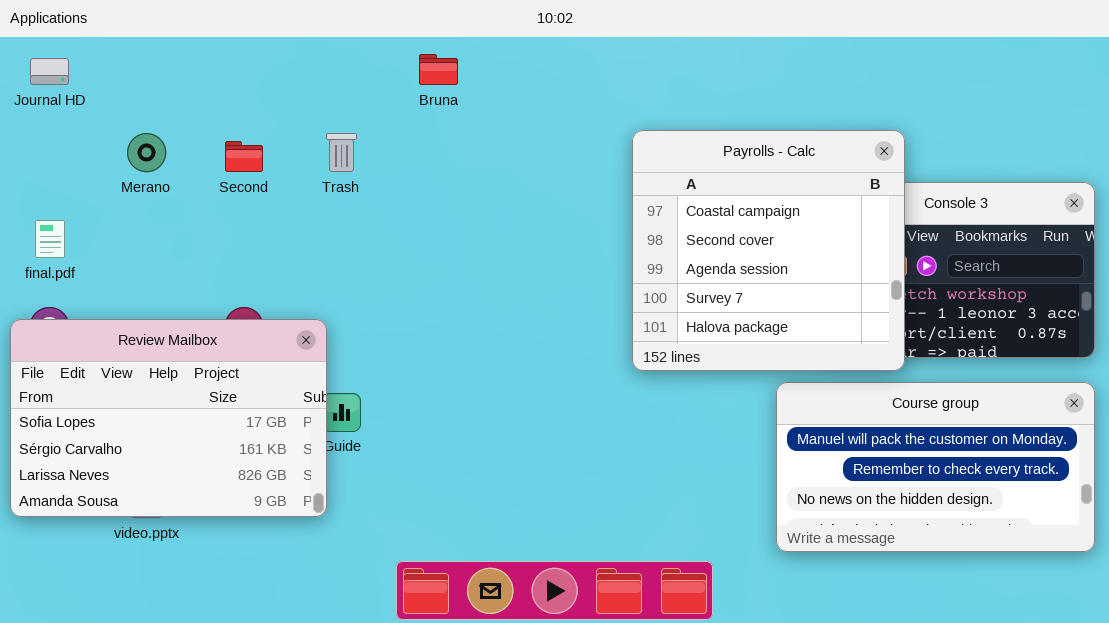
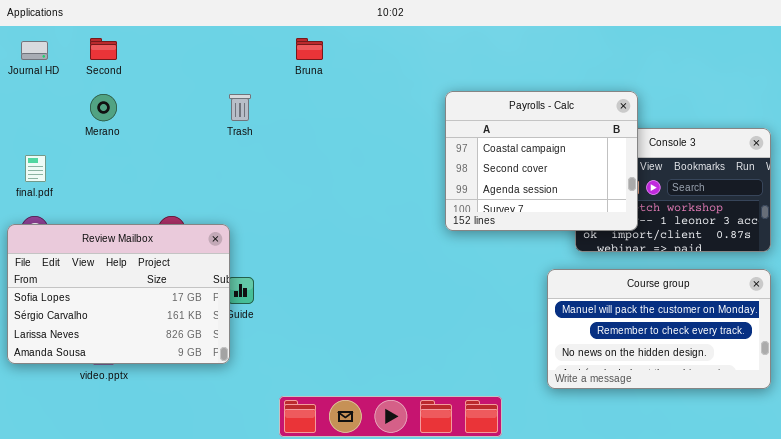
Payrolls - Calc: [632,130,905,371] -> [445,91,638,231], resized
Second: [225,141,263,172] -> [90,38,117,60], moved

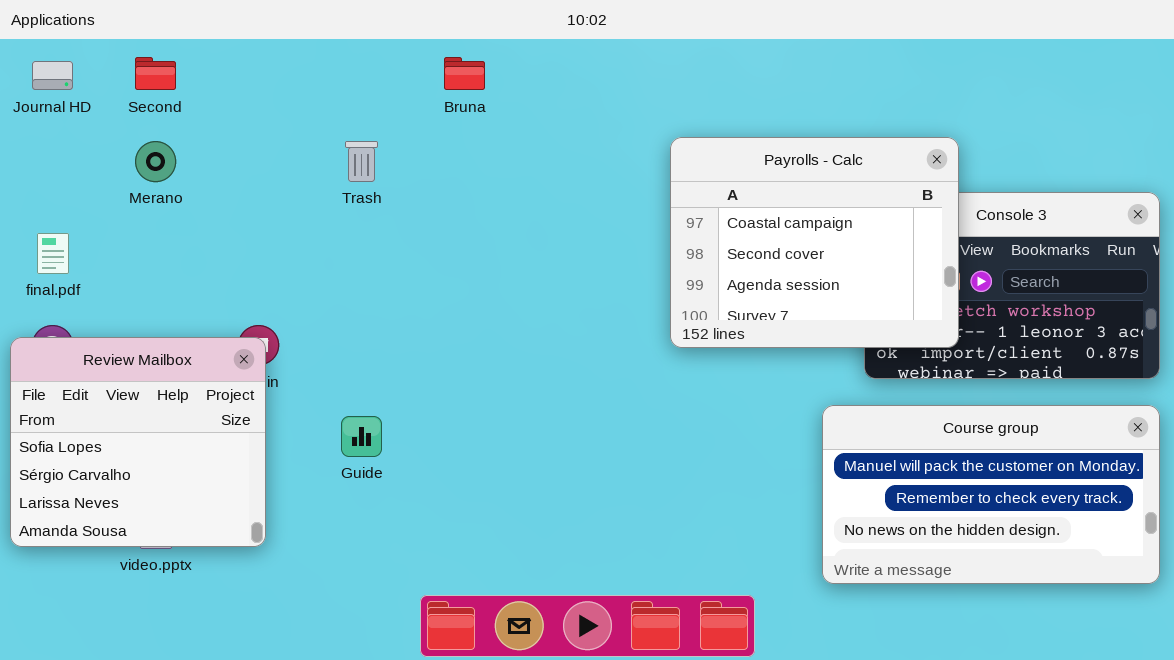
Review Mailbox: [7,224,230,364] -> [10,337,266,547], resized

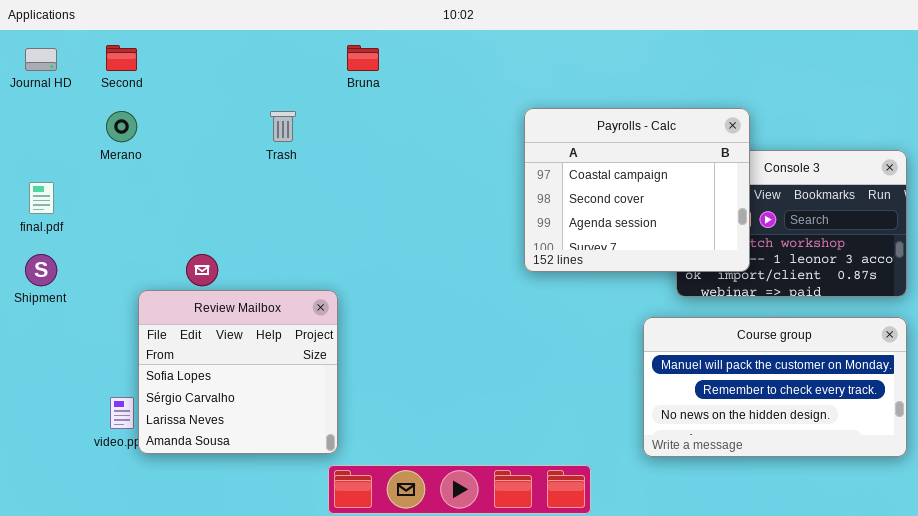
Review Mailbox: [10,337,266,547] -> [138,290,338,454], moved

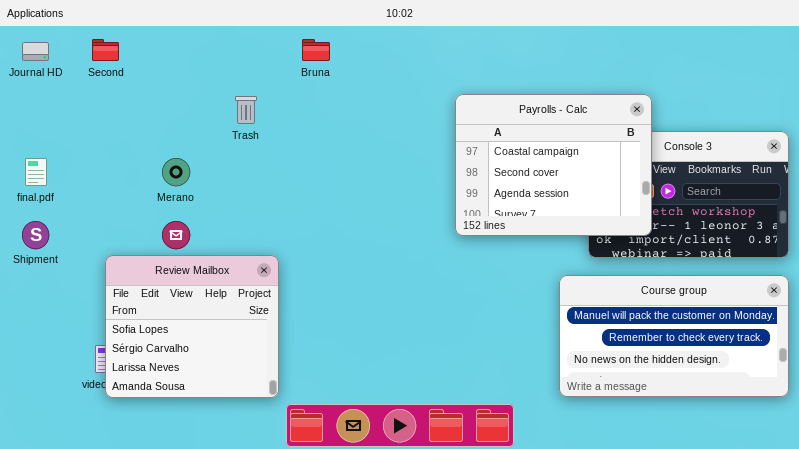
Merano: [106,111,137,142] -> [162,158,190,186], moved
Review Mailbox: [138,290,338,454] -> [105,255,279,398], moved

